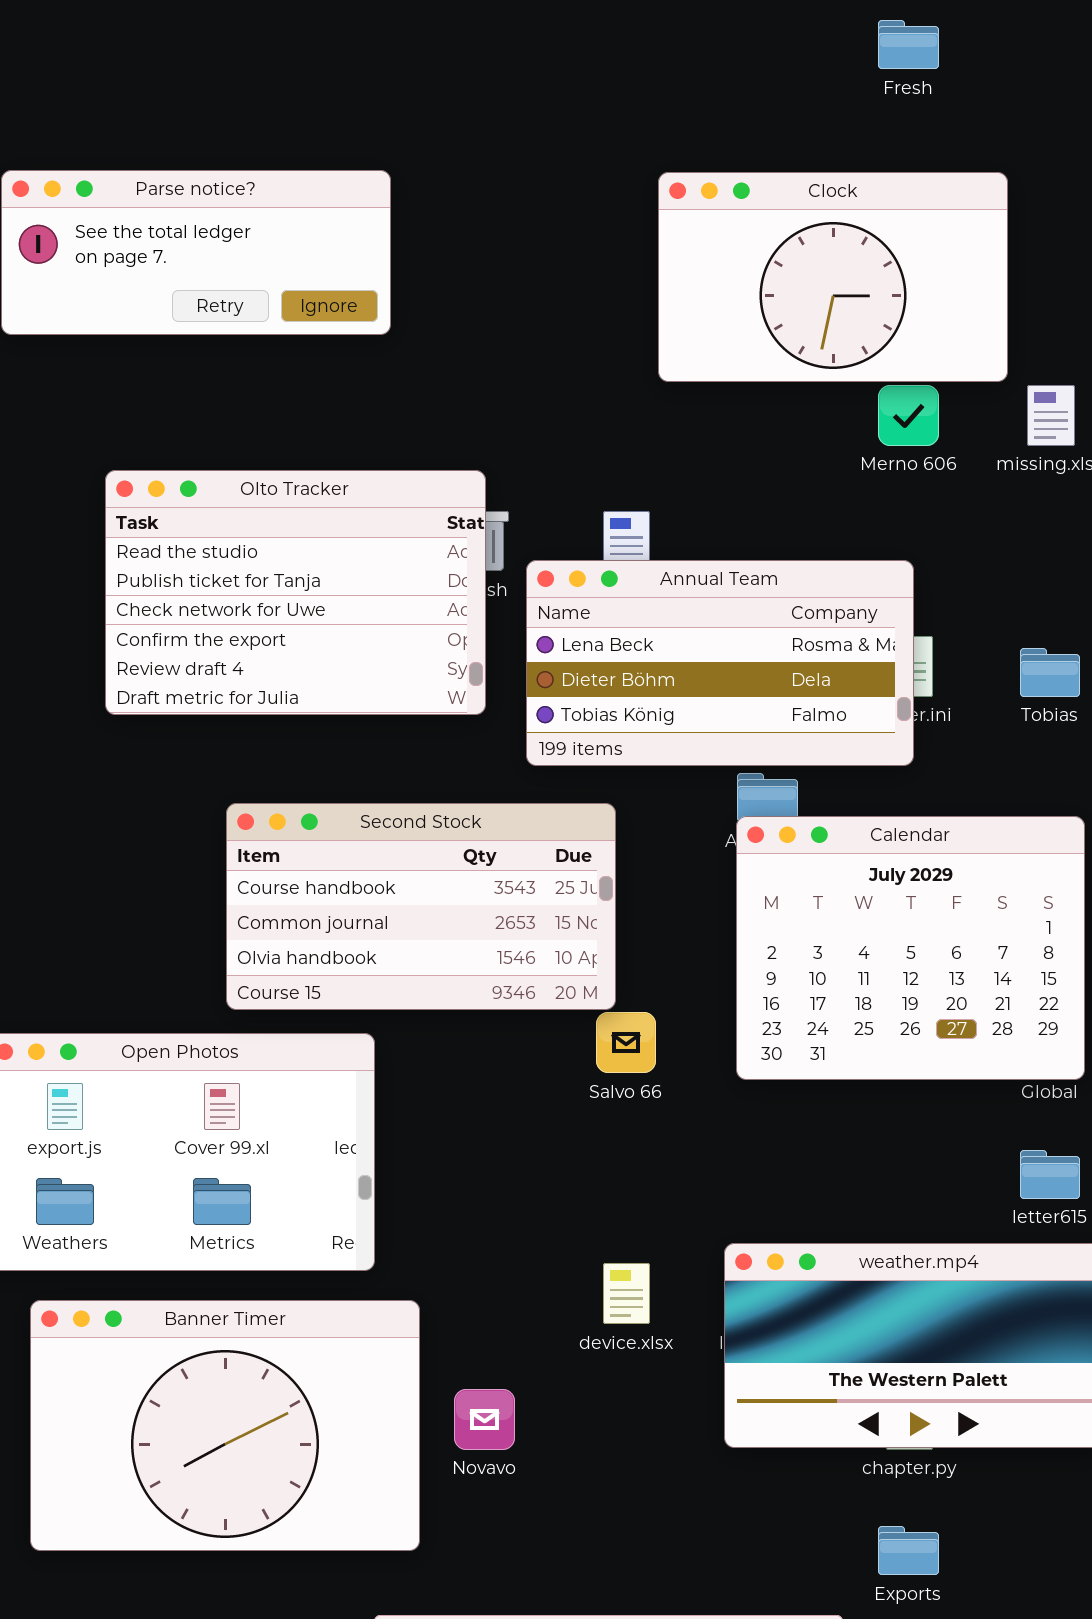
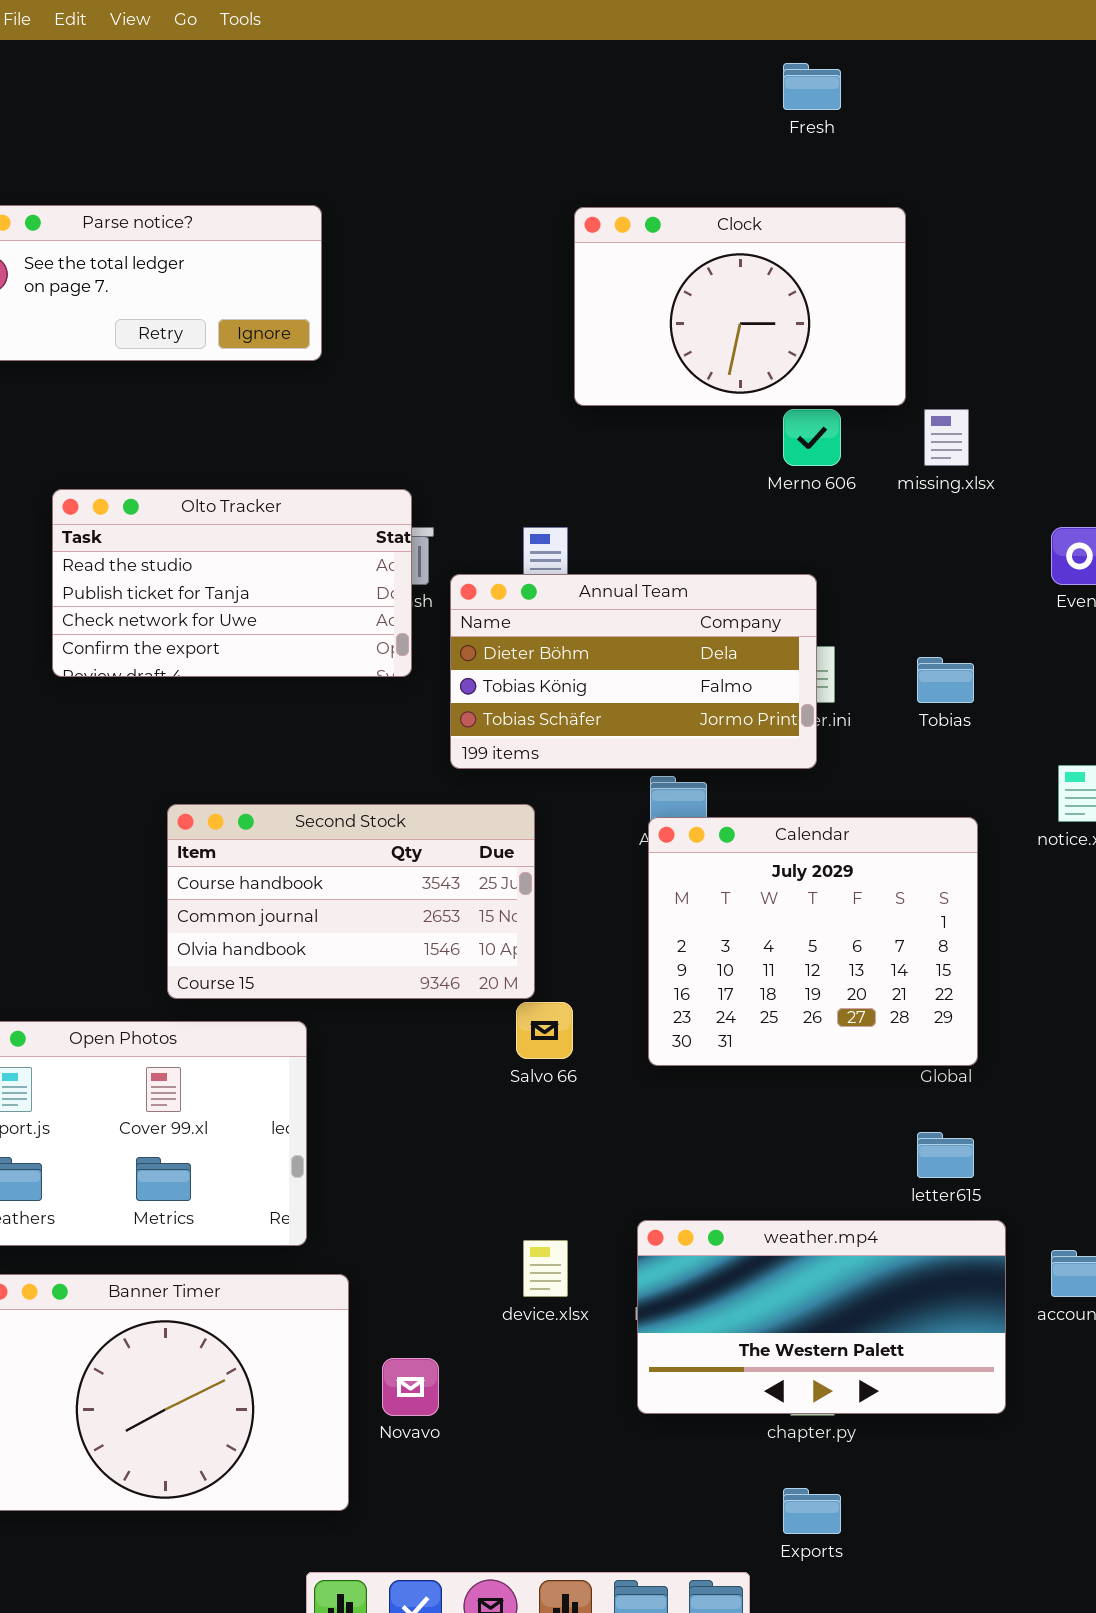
Olto Tracker: [105,470,486,715] -> [52,489,412,677], resized
Annual Team: [526,560,914,766] -> [450,574,817,769], scrolled down 1 row

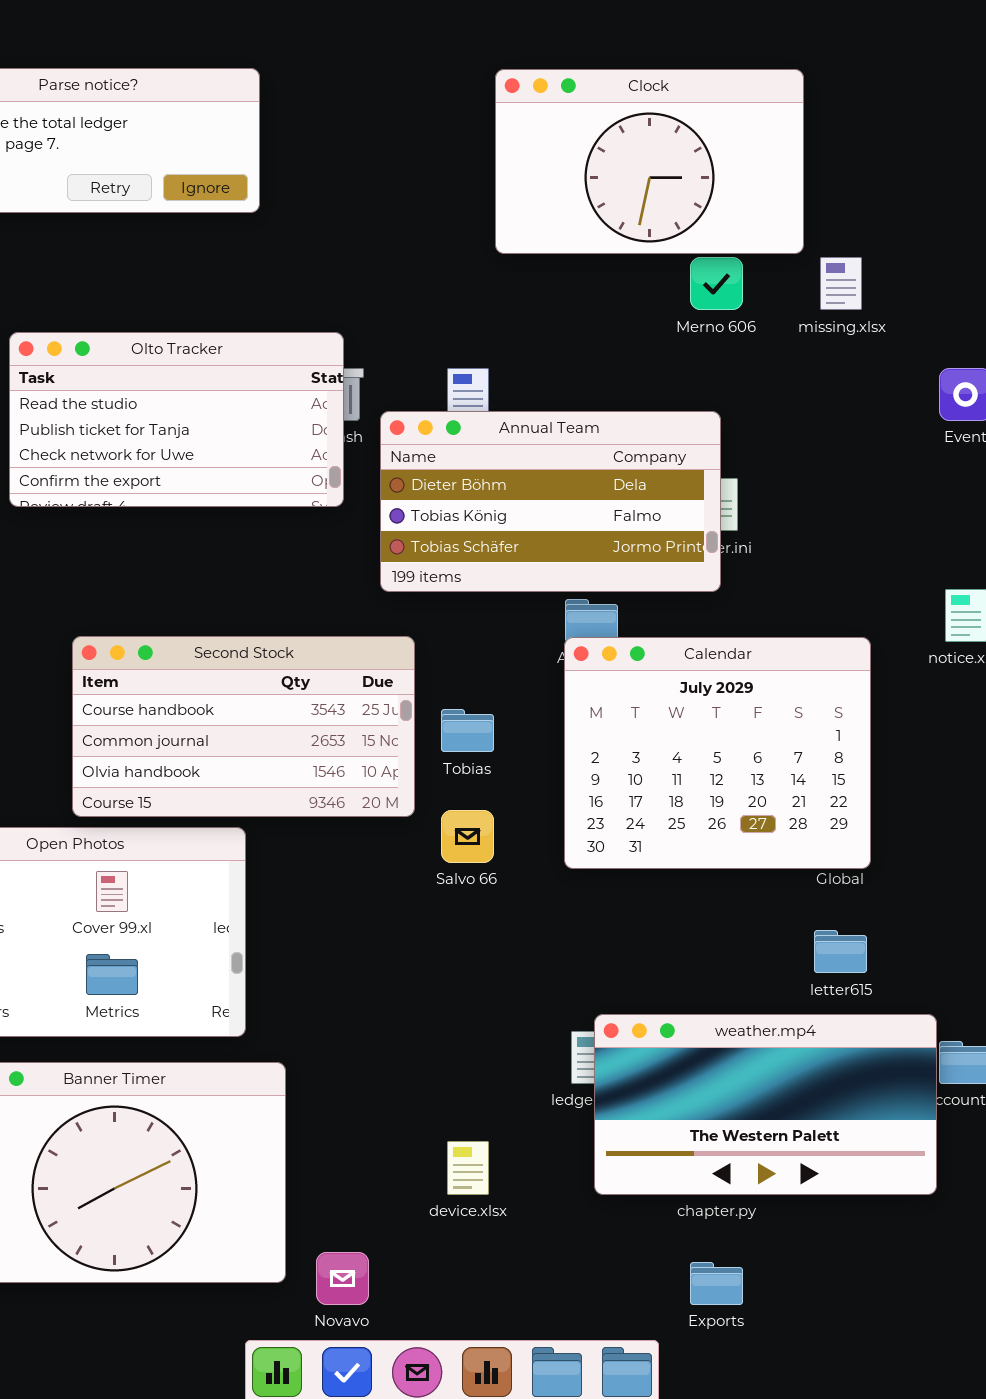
Tobias: [917,657,974,703] -> [441,709,494,752], moved
Second Stock: [167,804,535,999] -> [72,636,415,817], moved
weather.mp4: [637,1220,1006,1414] -> [594,1014,937,1195], moved
device.xlsx: [523,1240,568,1297] -> [447,1141,489,1195], moved
Novavo: [382,1358,439,1416] -> [316,1252,369,1305], moved

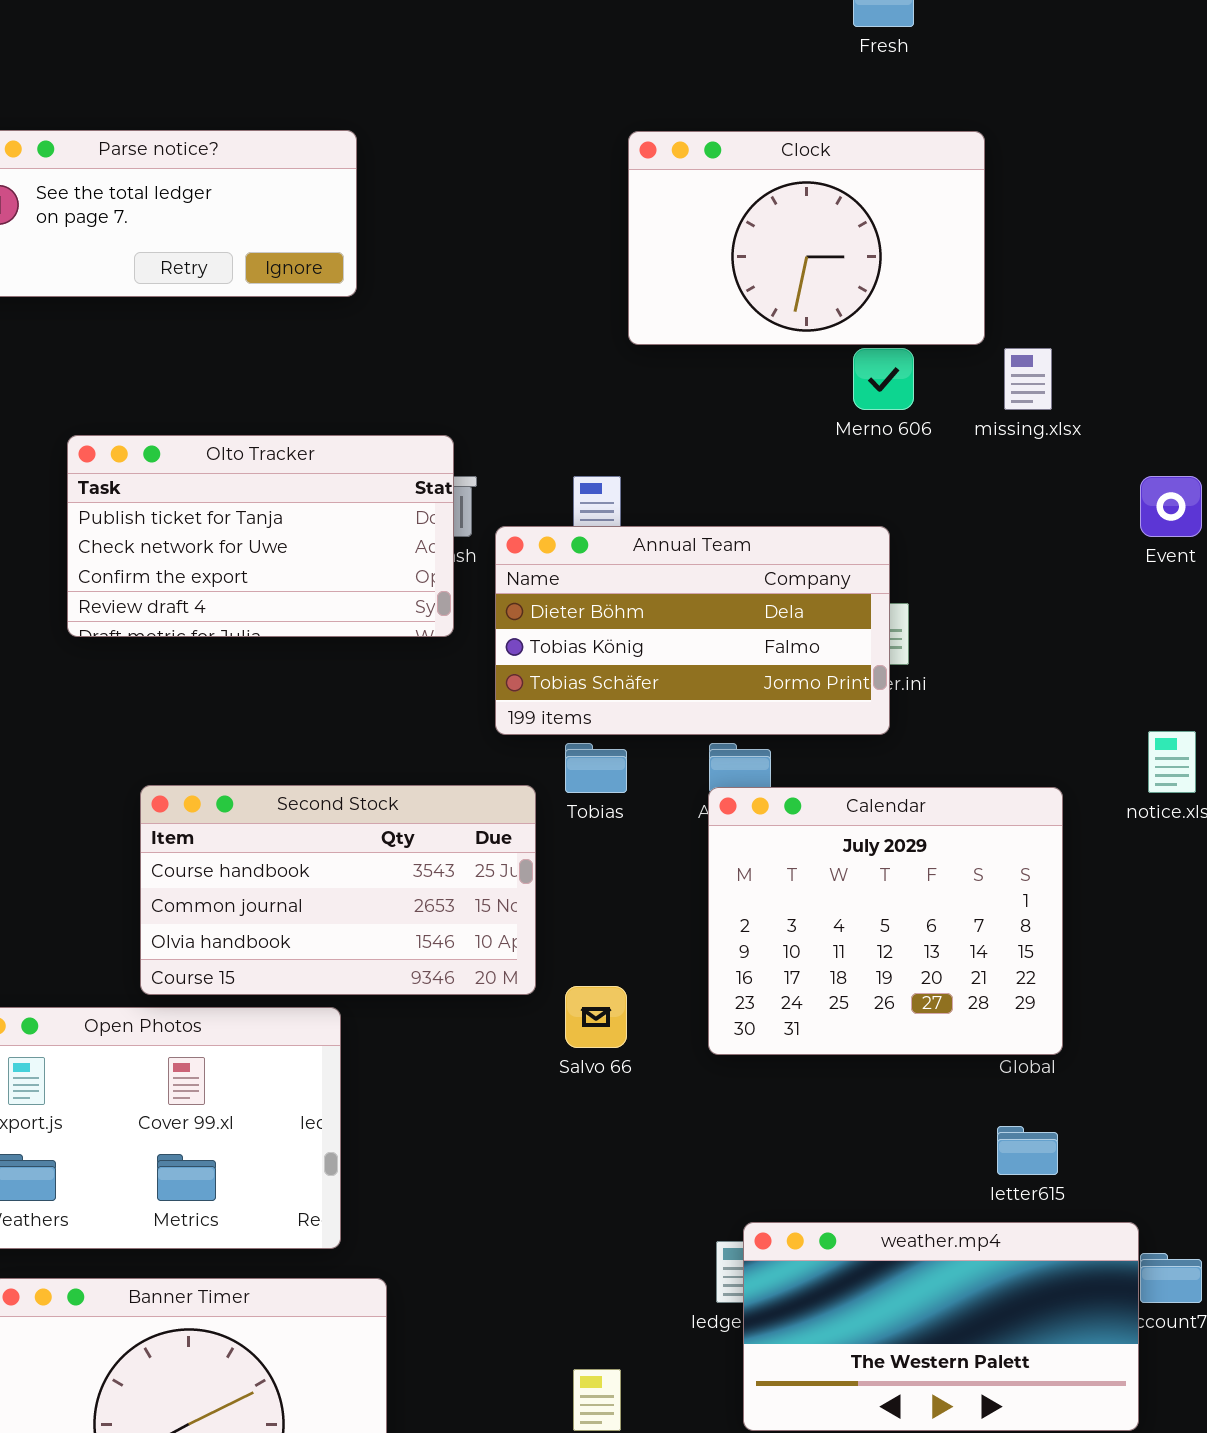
Olto Tracker: [9,332,344,507] -> [67,435,454,637], scrolled down 1 row
Tobias: [441,709,494,752] -> [565,743,627,793], moved

